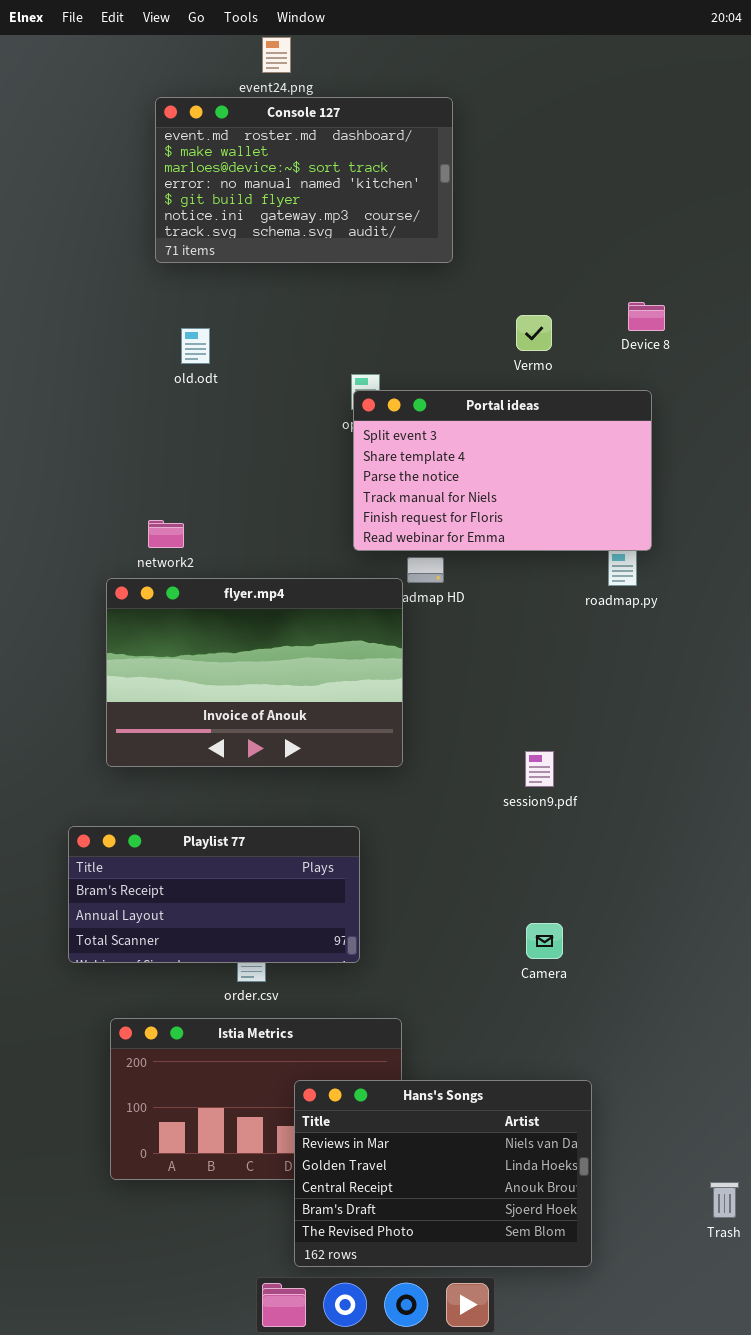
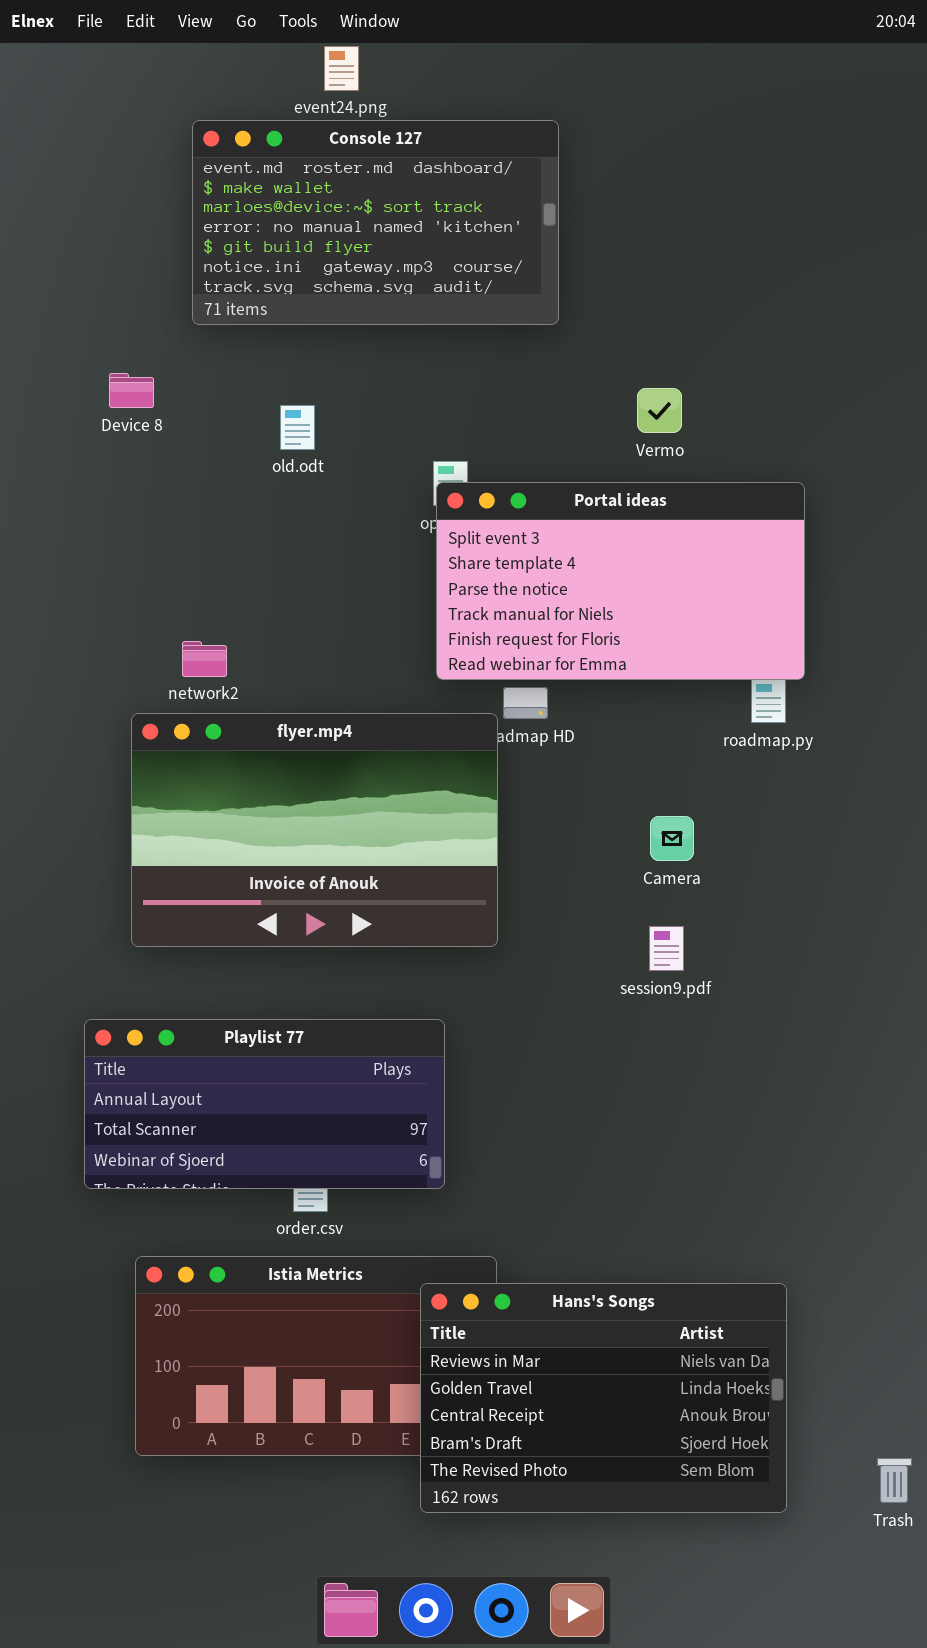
Device 8: [628,302,665,331] -> [109,373,154,408], moved
old.odt: [181,328,210,364] -> [280,405,315,450], moved
Playlist 77: [68,826,360,963] -> [84,1019,445,1189], scrolled down 1 row
Camera: [526,923,563,959] -> [650,816,694,861], moved
Hans's Songs: [294,1080,592,1267] -> [420,1283,787,1513], moved

